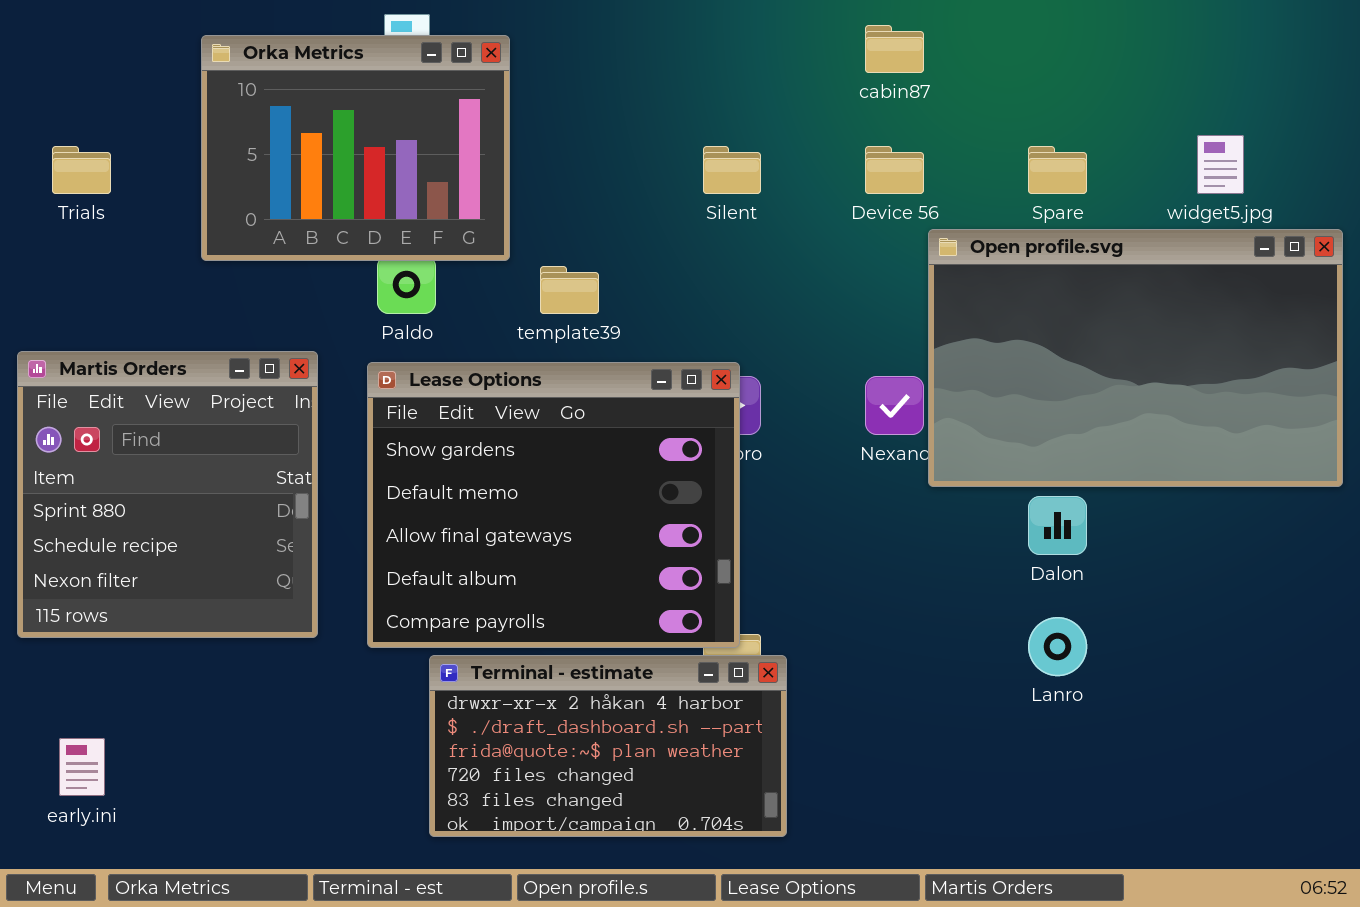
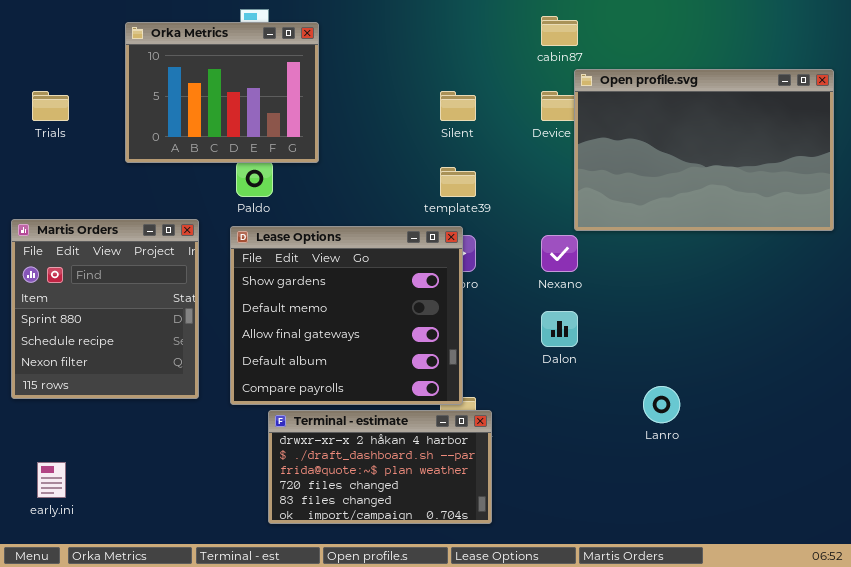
Open profile.svg: [928,229,1343,487] -> [574,69,834,231], moved
template39: [540,266,599,314] -> [440,167,476,197], moved
Dalon: [1028,496,1087,555] -> [541,311,578,347], moved

